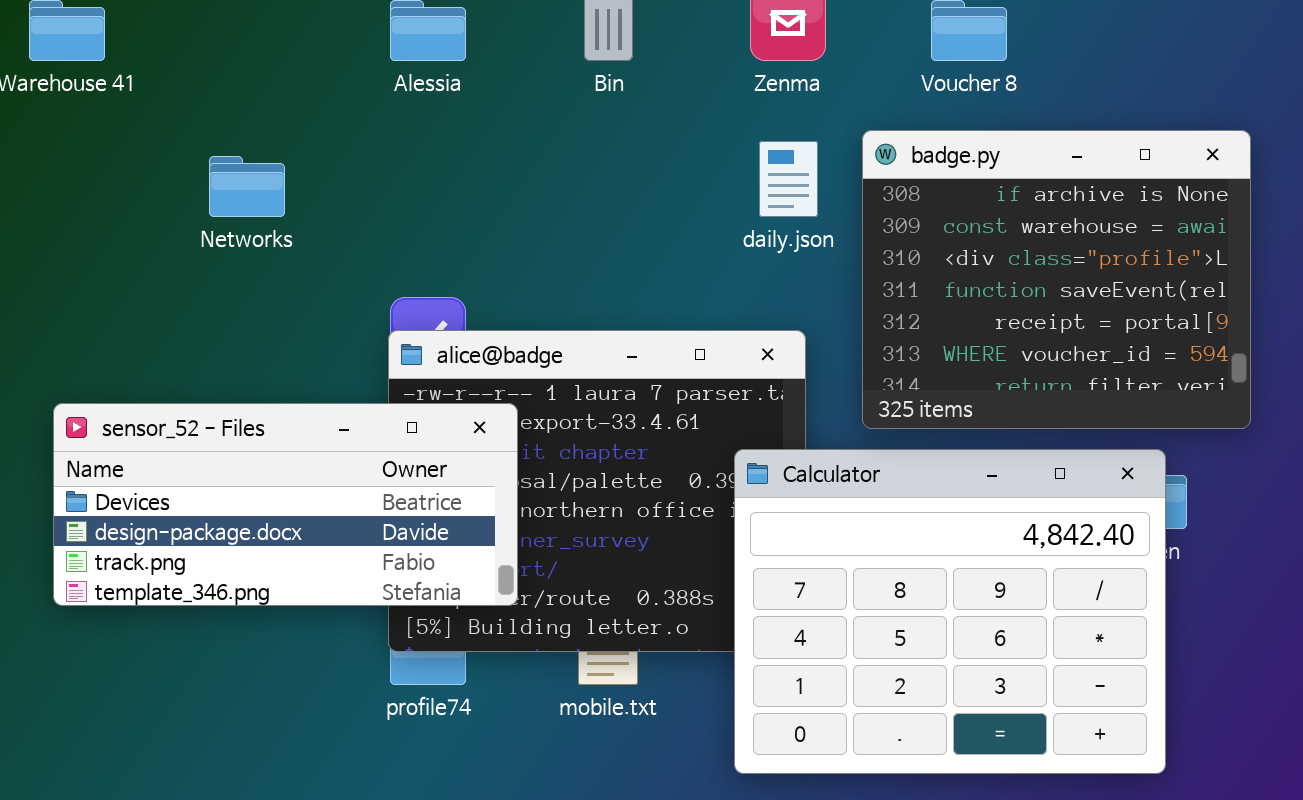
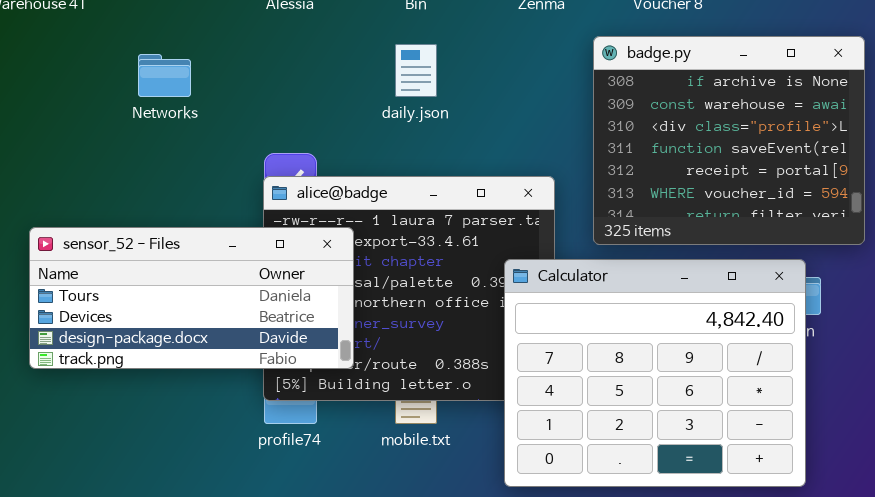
daily.json: [759,141,818,217] -> [395,44,437,97], moved
sensor_52 - Files: [53,403,518,606] -> [29,227,354,369], scrolled up 1 row

